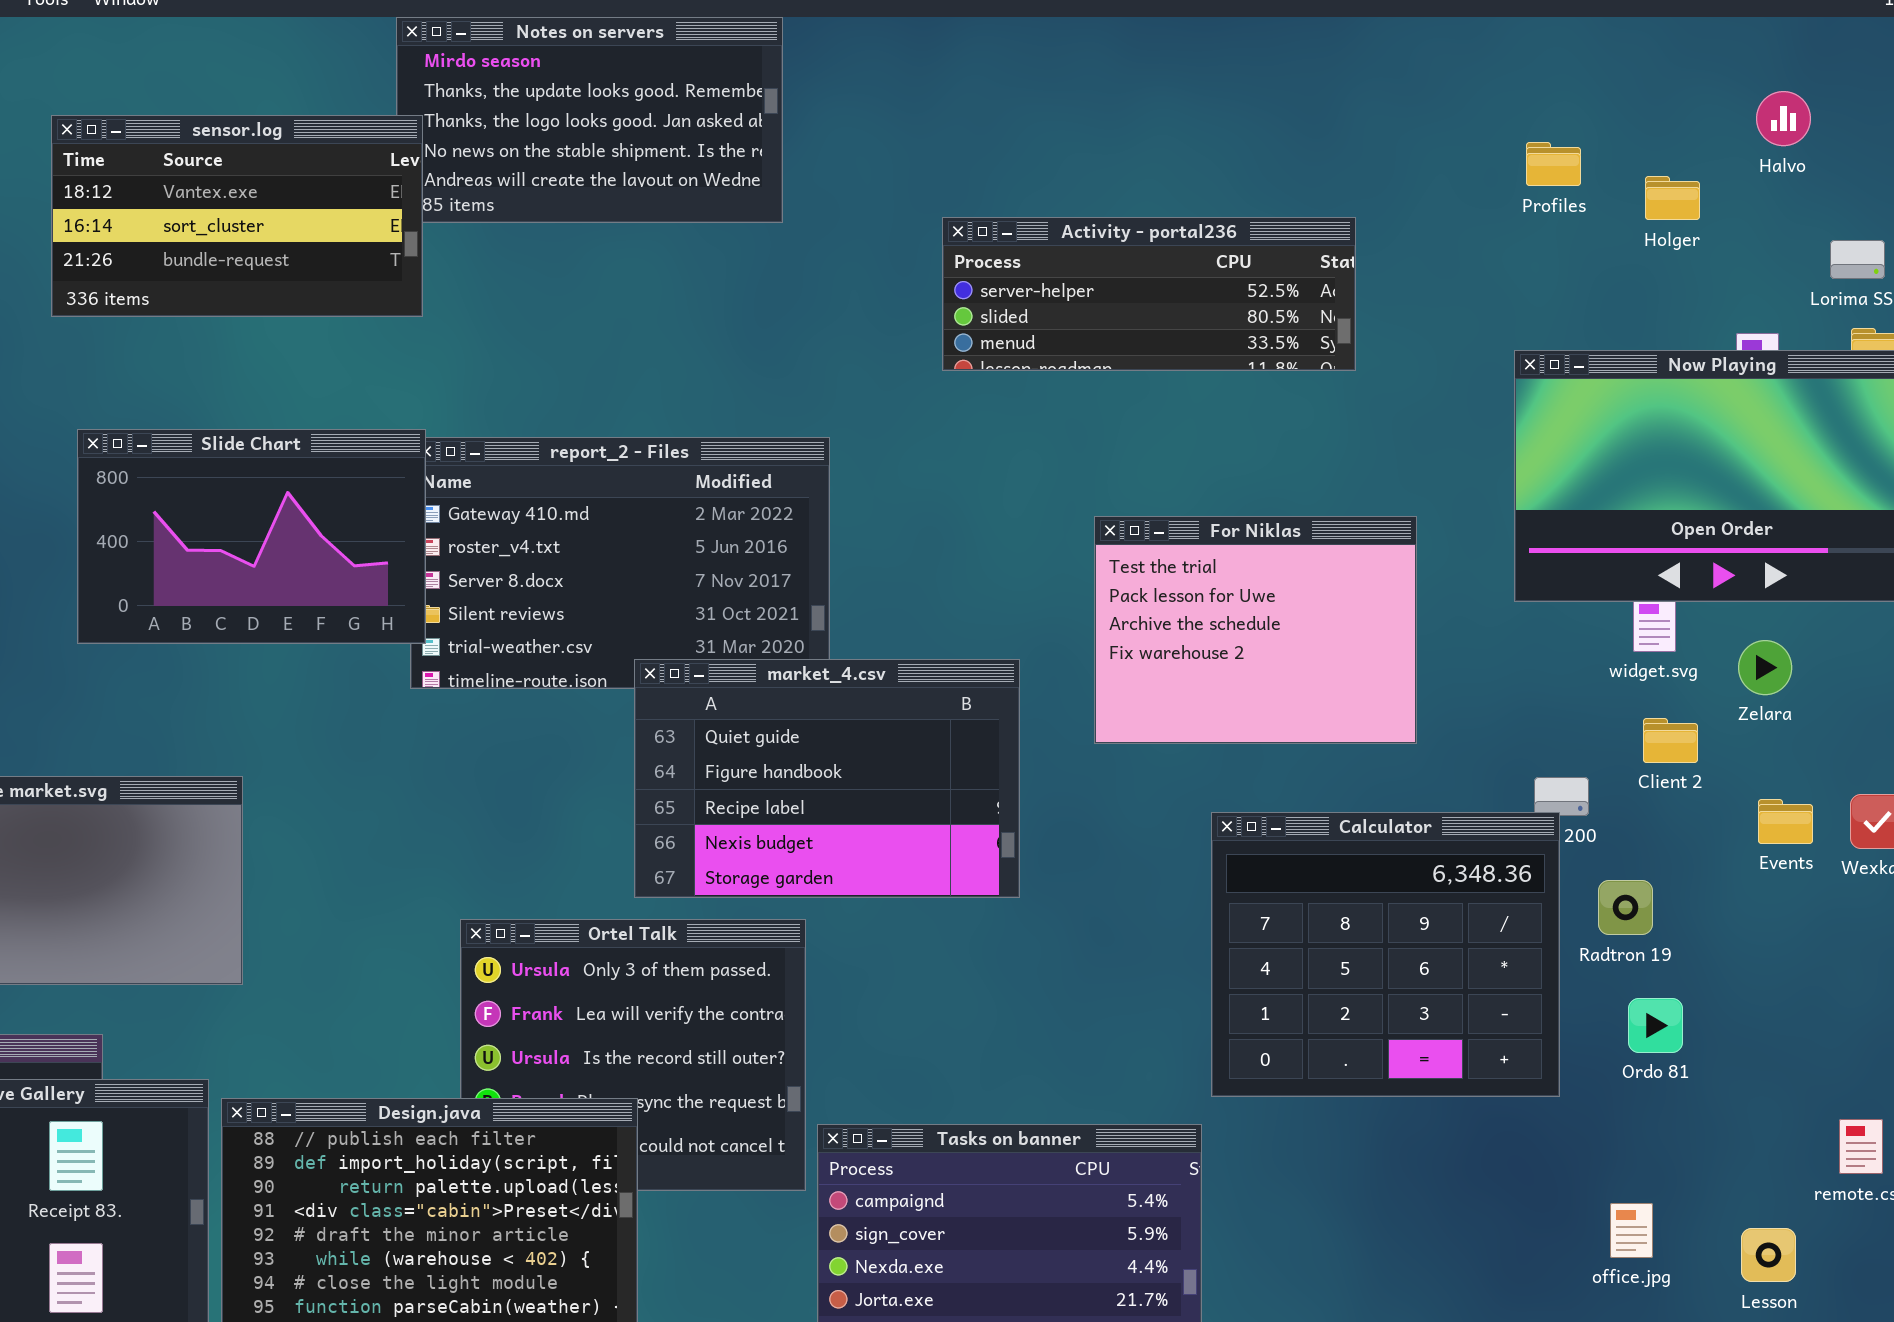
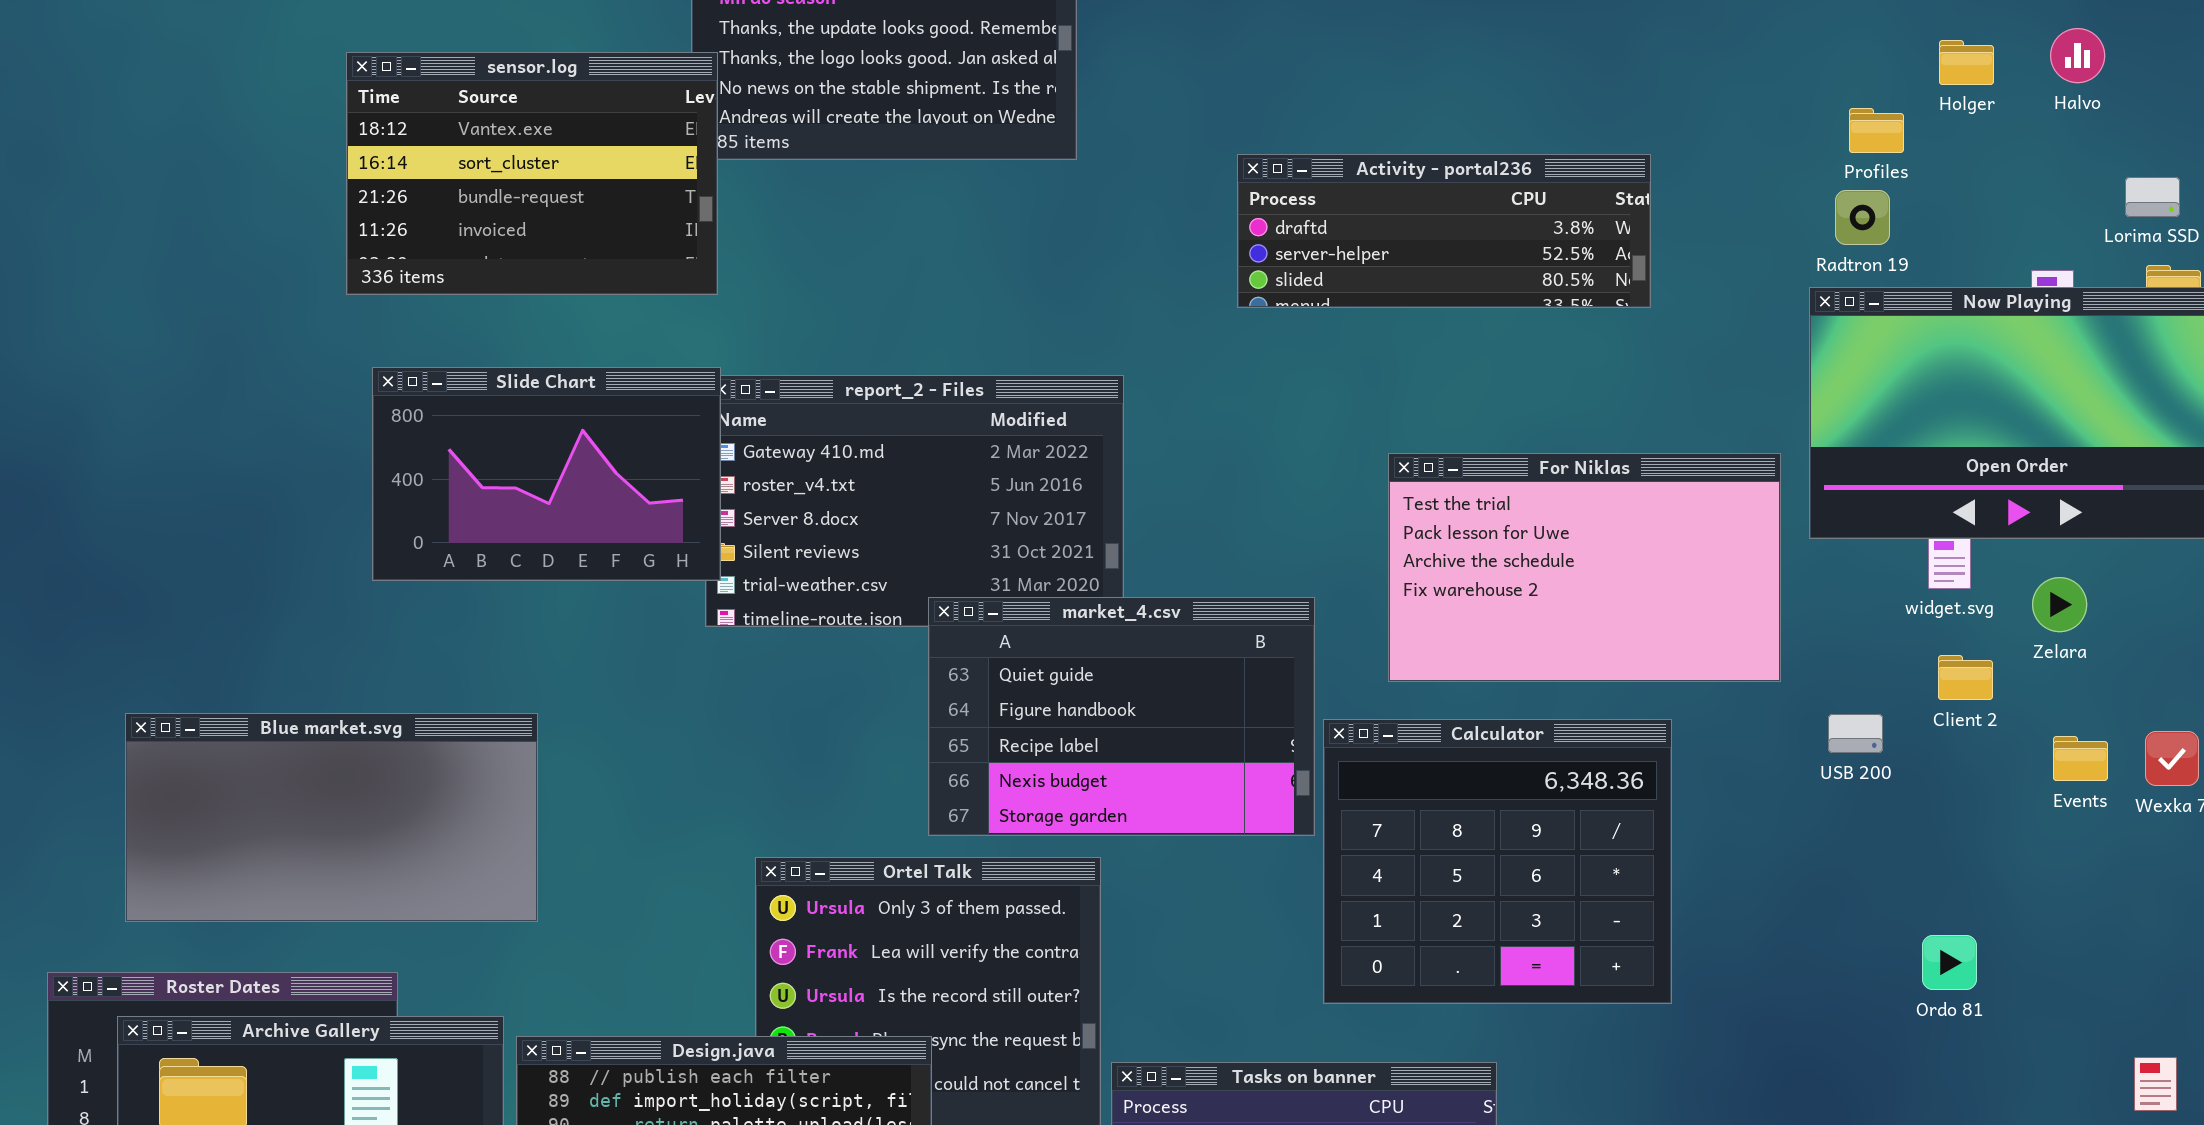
sensor.log: [51,115,423,317] -> [346,52,718,295], resized
Profiles: [1526,142,1581,186] -> [1849,108,1904,153], moved
Holger: [1645,176,1700,220] -> [1939,40,1994,85], moved
Activity - portal236: [942,217,1356,371] -> [1237,154,1651,308], scrolled up 1 row
For Niklas: [1094,516,1417,744] -> [1388,453,1781,682], resized
Calculator: [1211,812,1560,1097] -> [1323,719,1672,1004], moved
Radtron 19: [1598,880,1653,935] -> [1835,190,1890,245], moved

